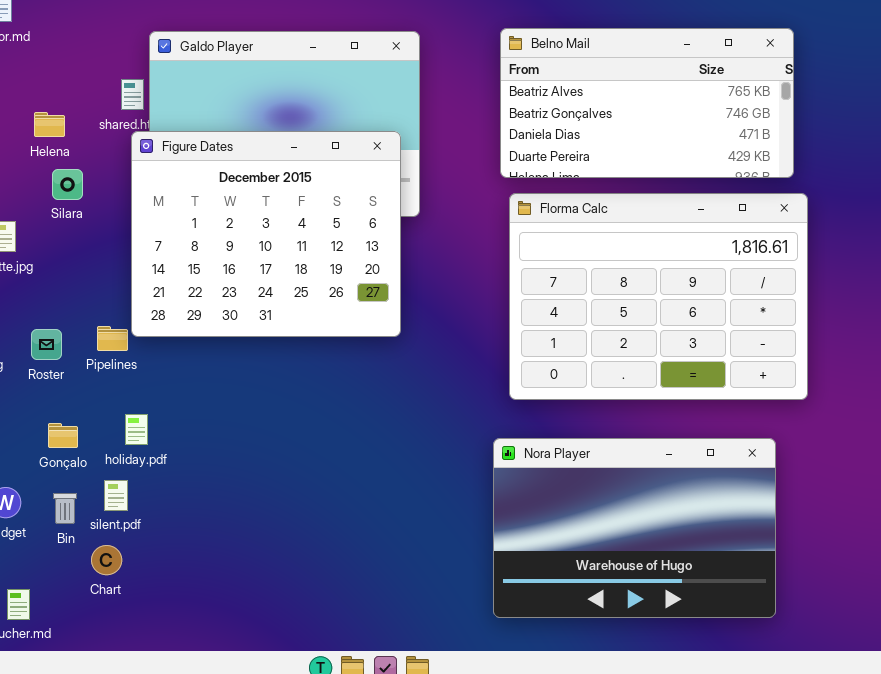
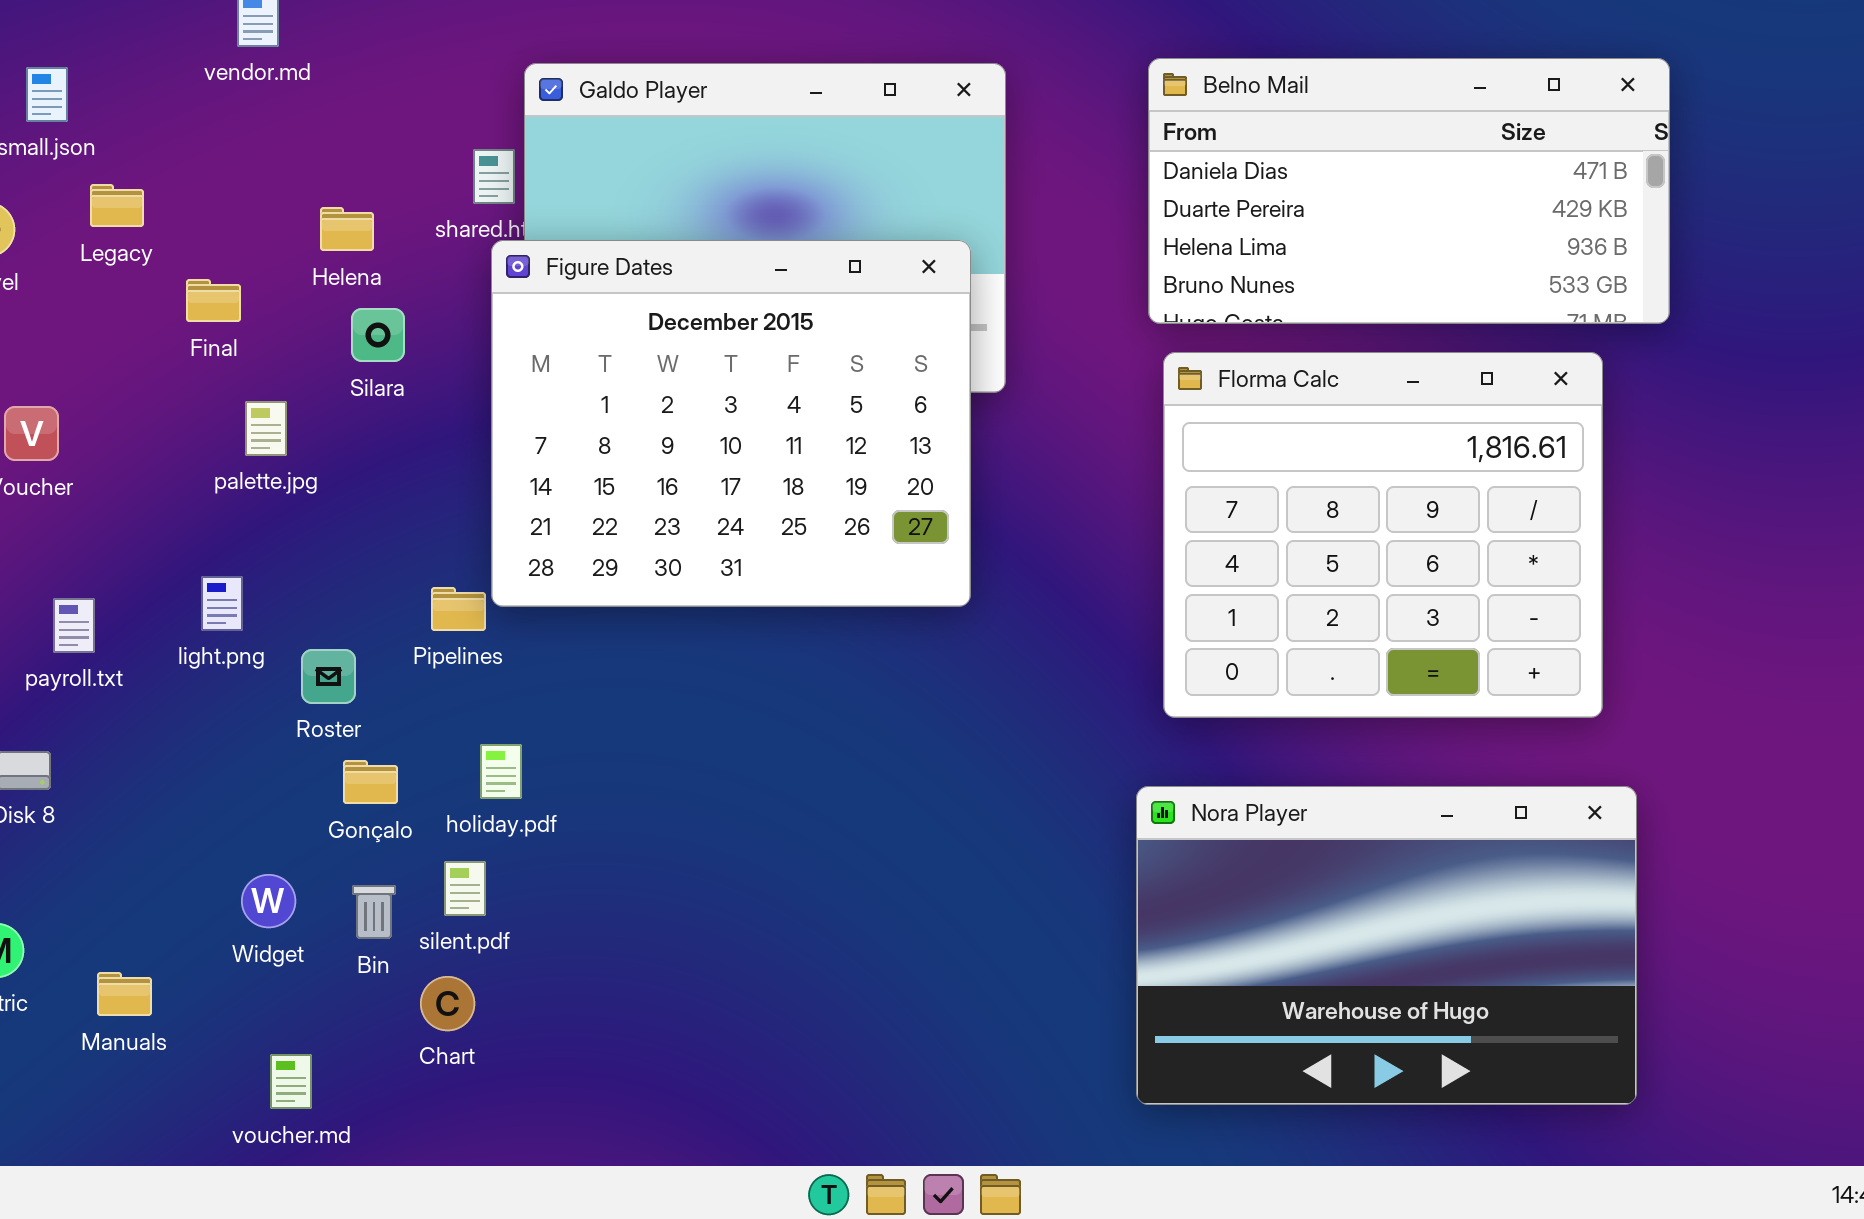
Belno Mail: [500,28,794,178] -> [1148,58,1670,324], scrolled down 2 rows
Florma Calc: [509,193,808,400] -> [1163,352,1603,718], resized
Roster: [31,329,62,360] -> [301,649,356,704], moved

